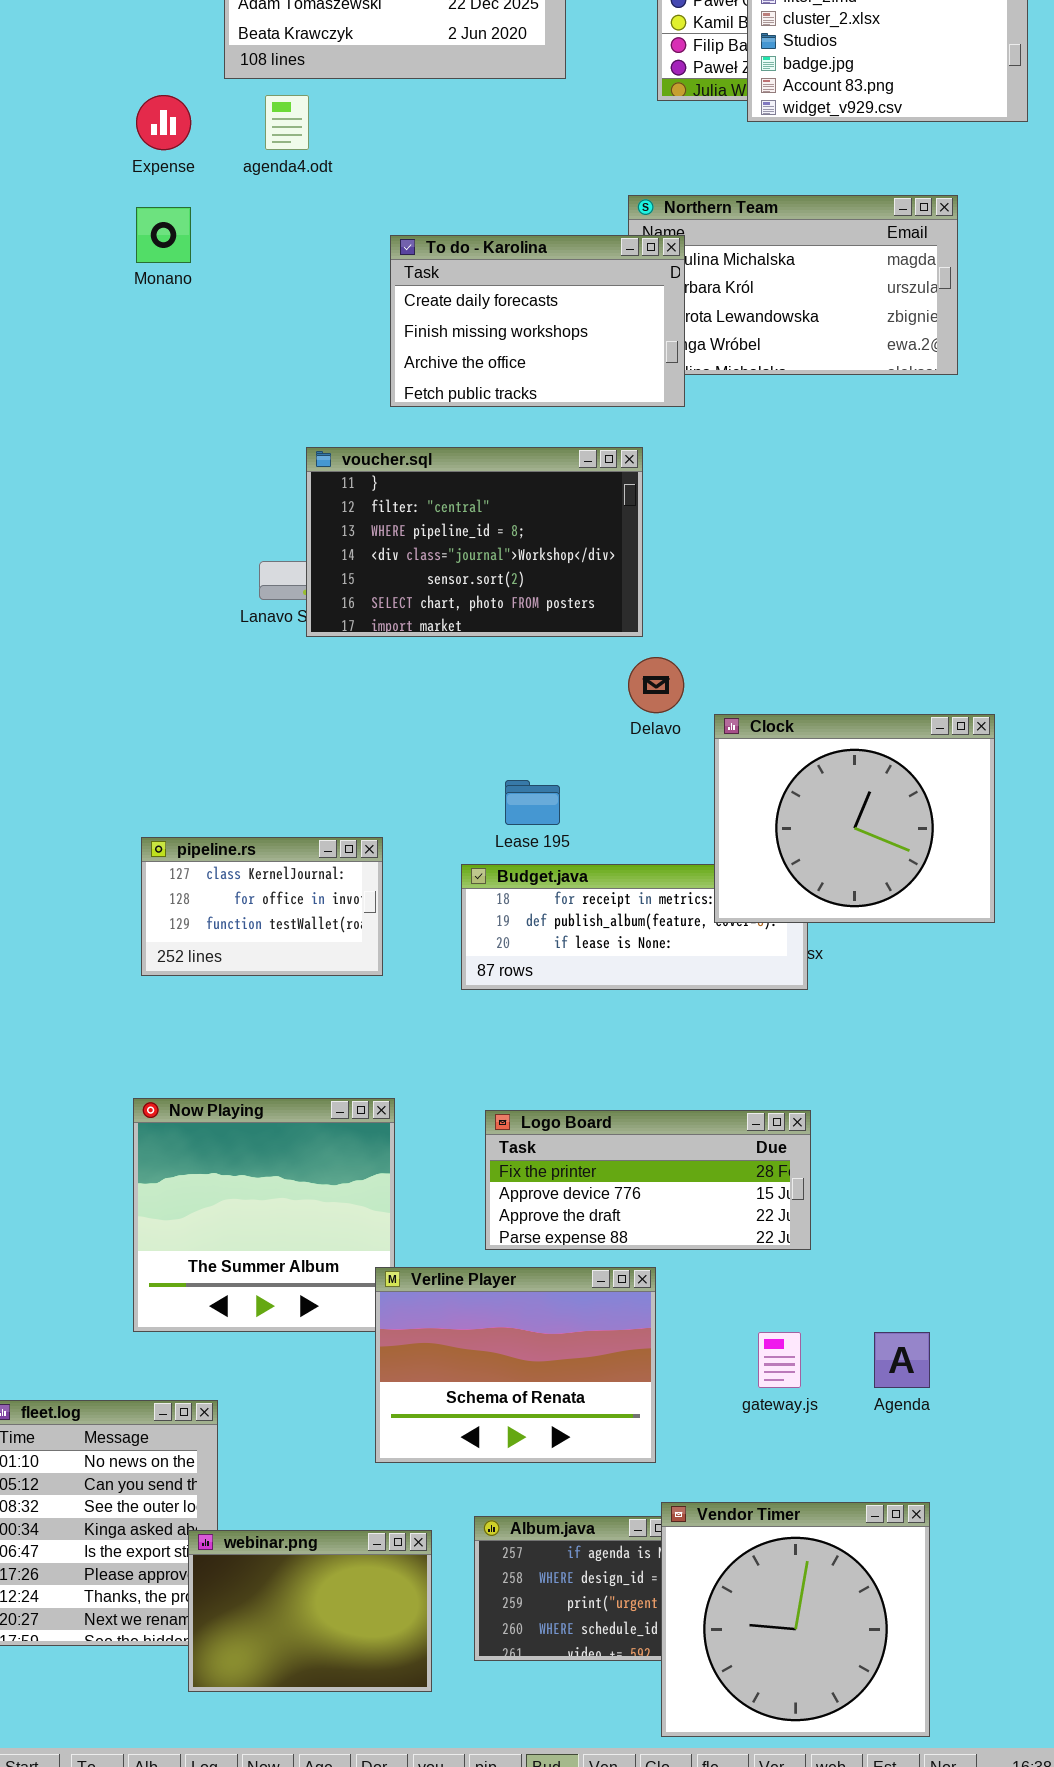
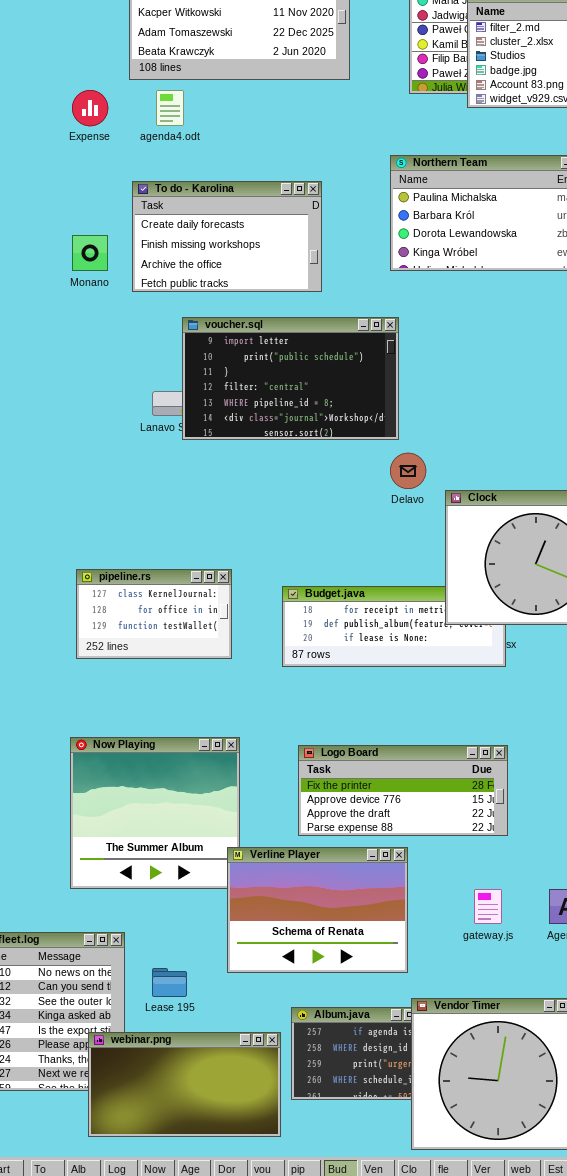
Monano: [136,207,191,263] -> [72,235,108,271], moved
To do - Karolina: [390,235,685,407] -> [132,181,322,292], moved
voucher.sql: [306,447,643,637] -> [182,317,399,440], scrolled up 2 rows
Lease 195: [505,780,560,825] -> [152,968,187,997], moved
webinar.png: [188,1530,432,1692] -> [88,1032,281,1137], moved, resized

